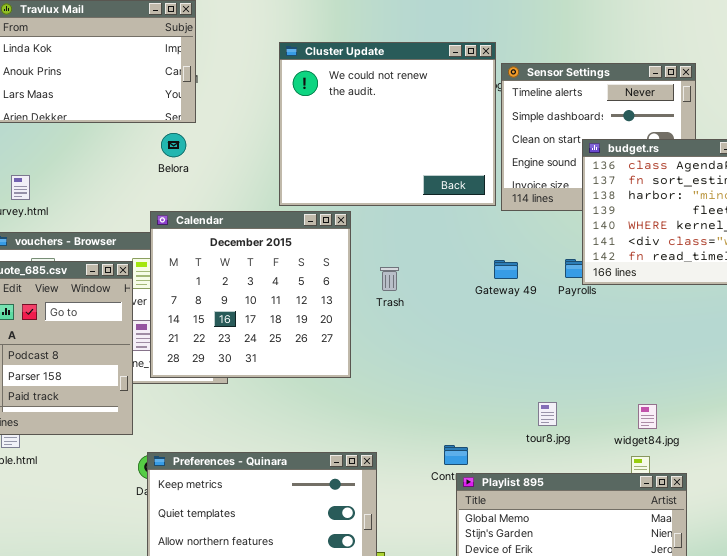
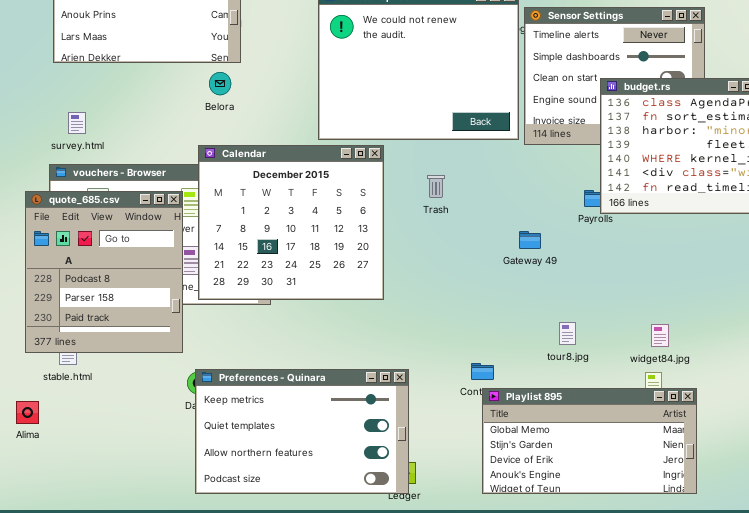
Gateway 49: [494,260,518,279] -> [519,231,541,249], moved
Trash: [380,267,399,291] -> [427,175,445,198], moved

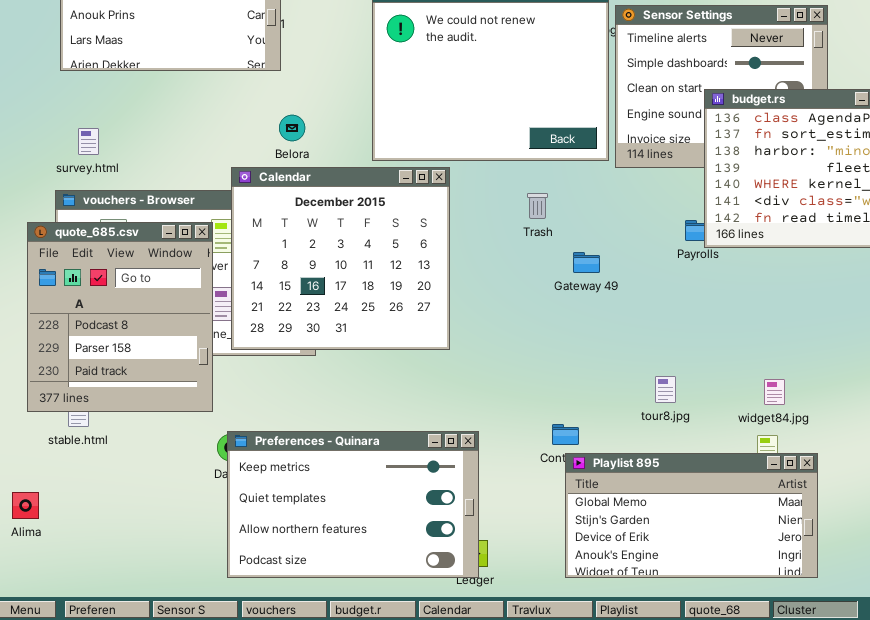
Belora: [209,72,231,95] -> [279,115,305,141], moved
Trash: [427,175,445,198] -> [527,193,548,219], moved
Gateway 49: [519,231,541,249] -> [573,252,600,273], moved
Alima: [16,401,39,424] -> [12,492,39,519], moved

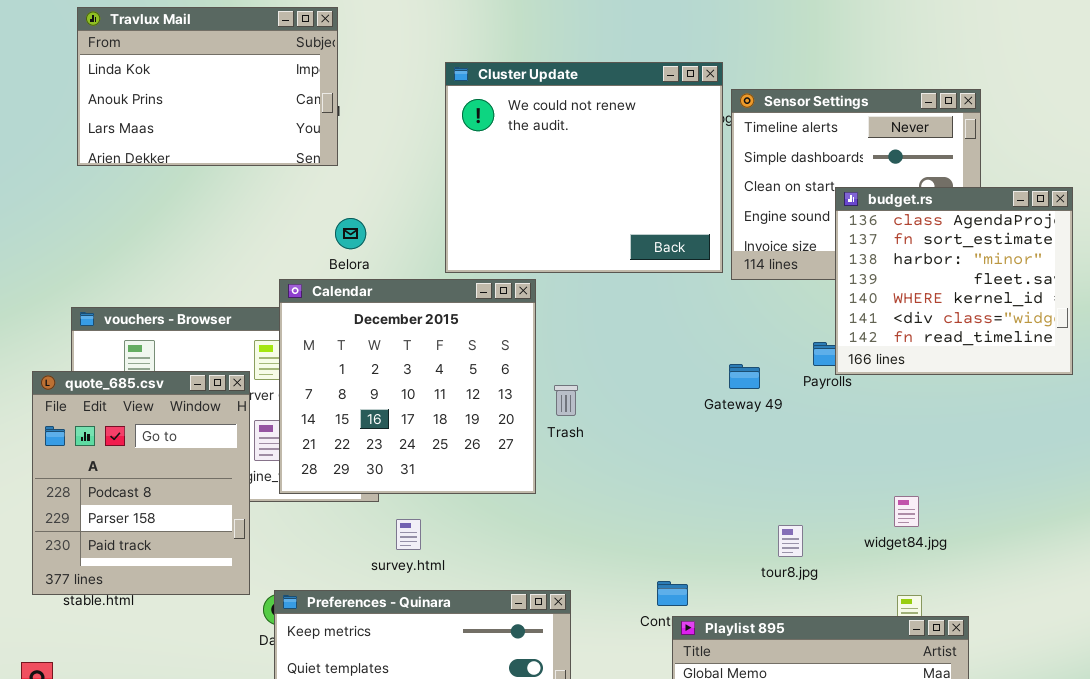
survey.html: [78,128,99,155] -> [396,519,421,550], moved
Trash: [527,193,548,219] -> [554,385,578,416], moved
quote_685.csv: [27,222,213,412] -> [32,371,250,595], moved
Gateway 49: [573,252,600,273] -> [729,364,760,389], moved
widget84.jpg: [764,379,785,405] -> [894,496,919,527], moved

